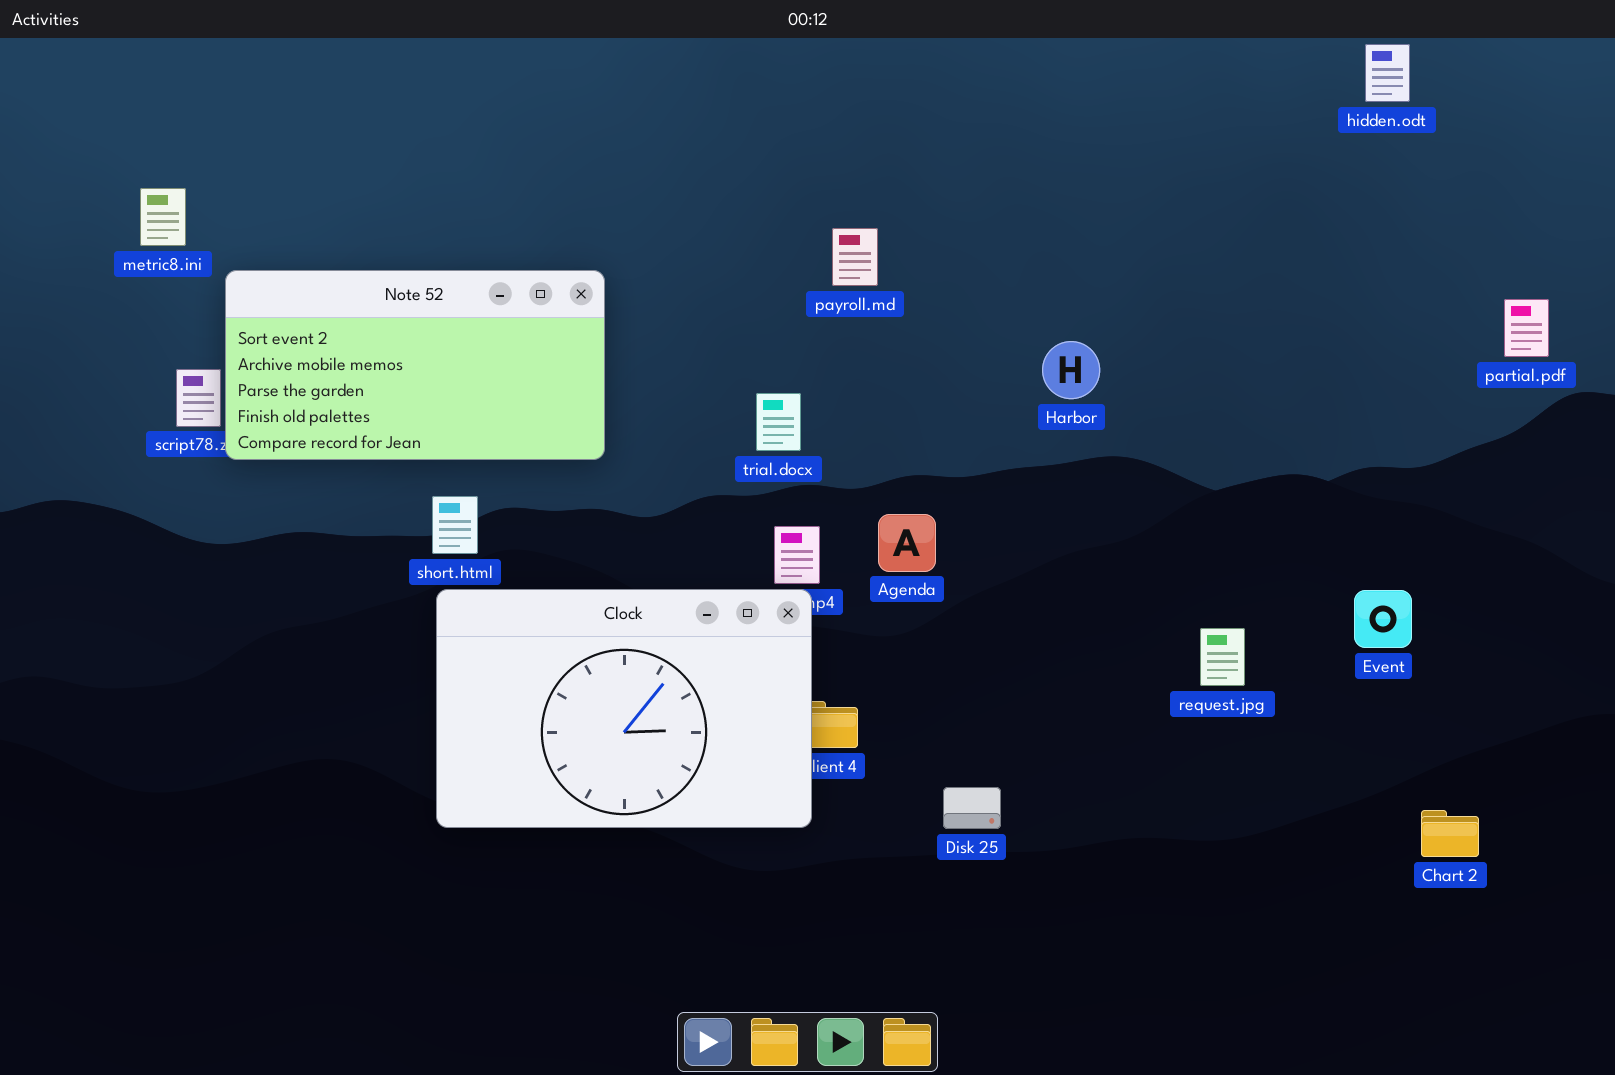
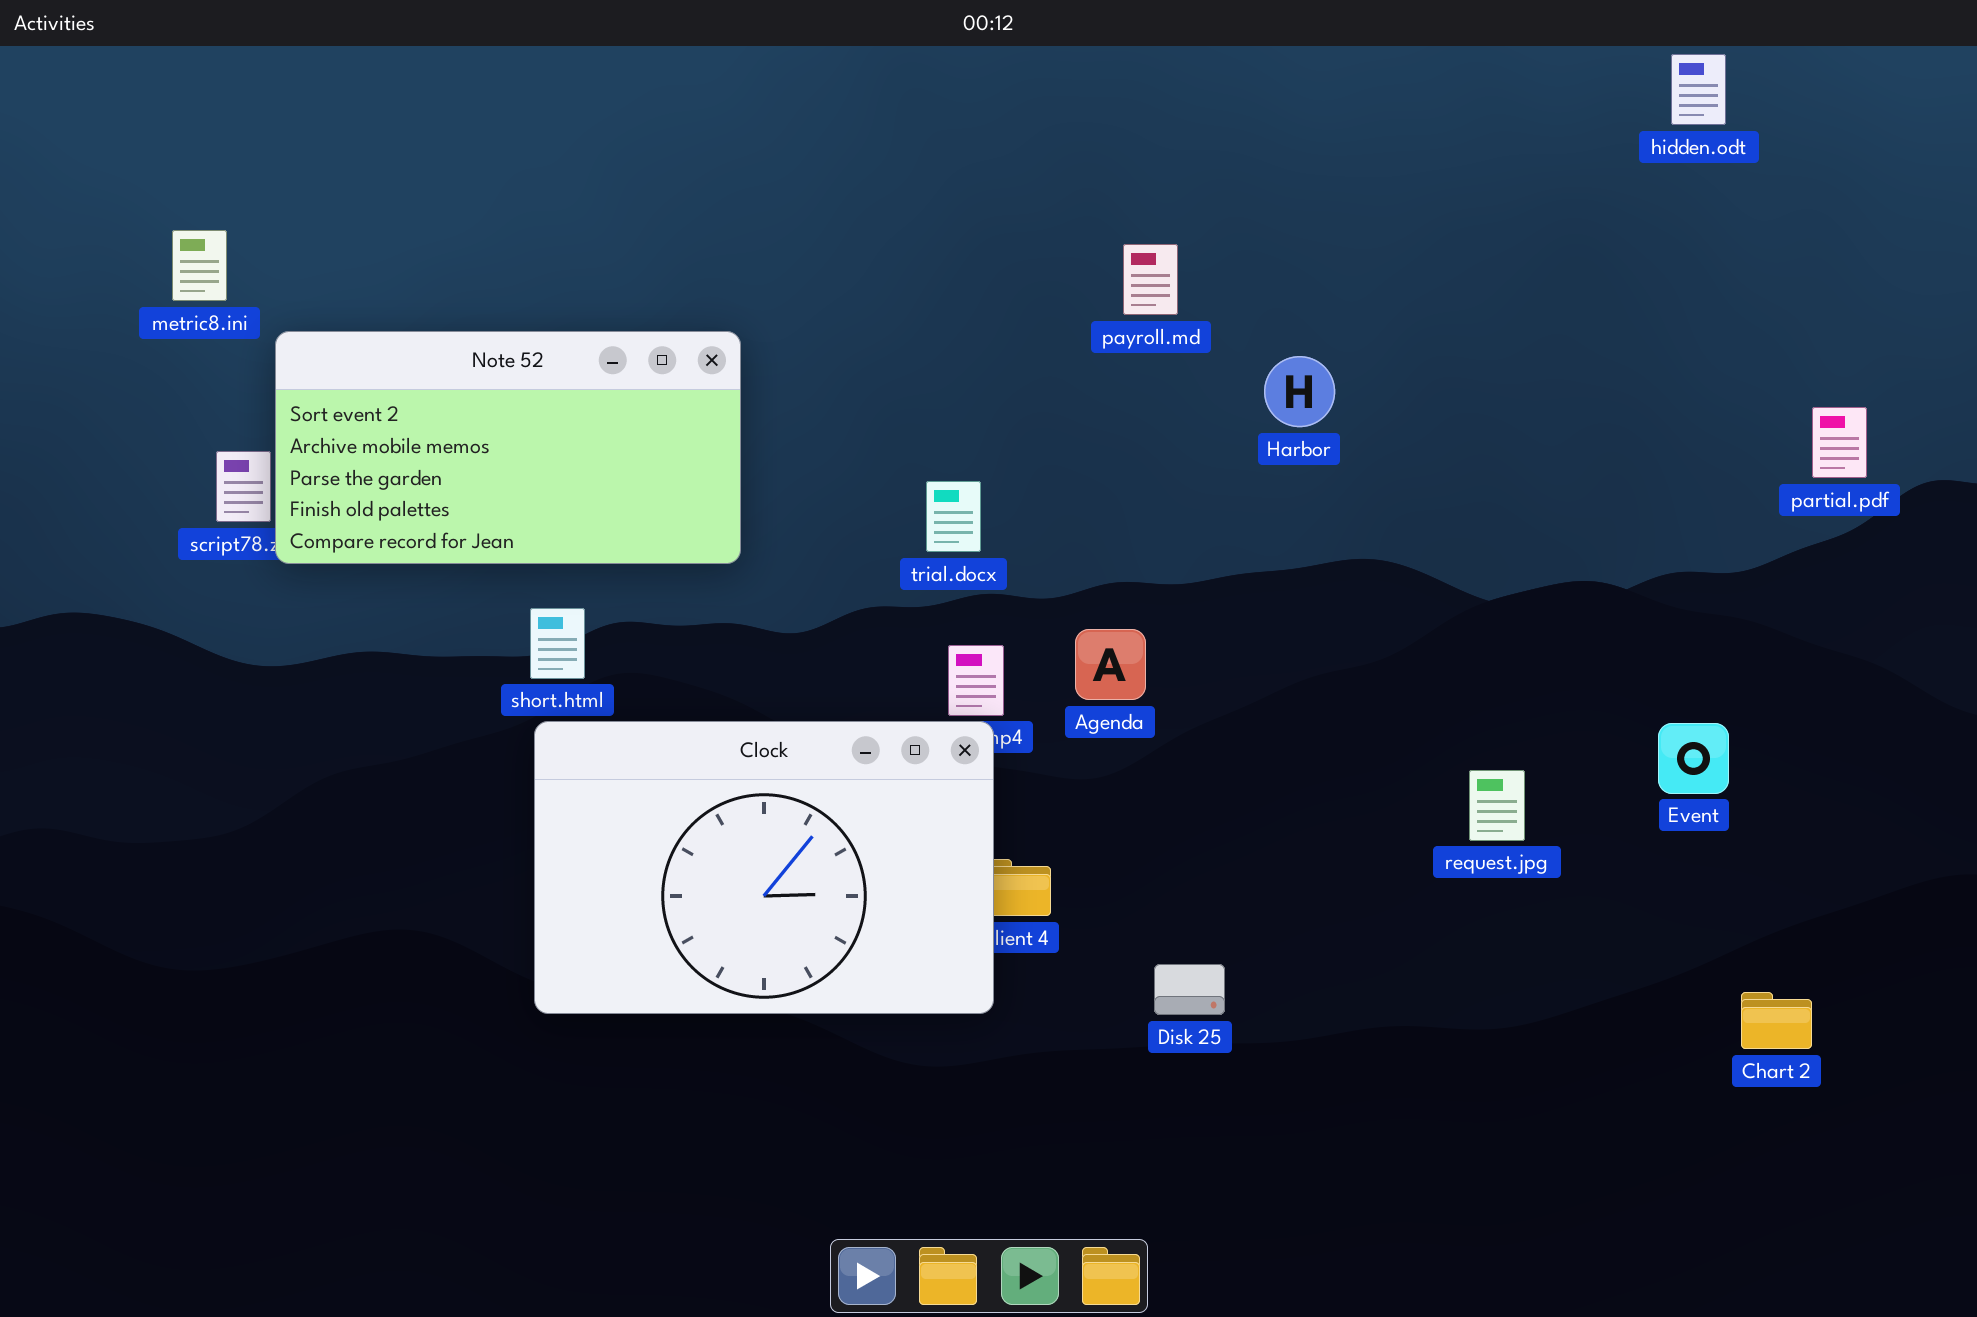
payroll.md: [832,228,878,286] -> [1123,244,1178,315], moved
partial.pdf: [1504,299,1549,357] -> [1812,407,1867,478], moved
Harbor: [1042,341,1100,399] -> [1264,356,1335,427], moved

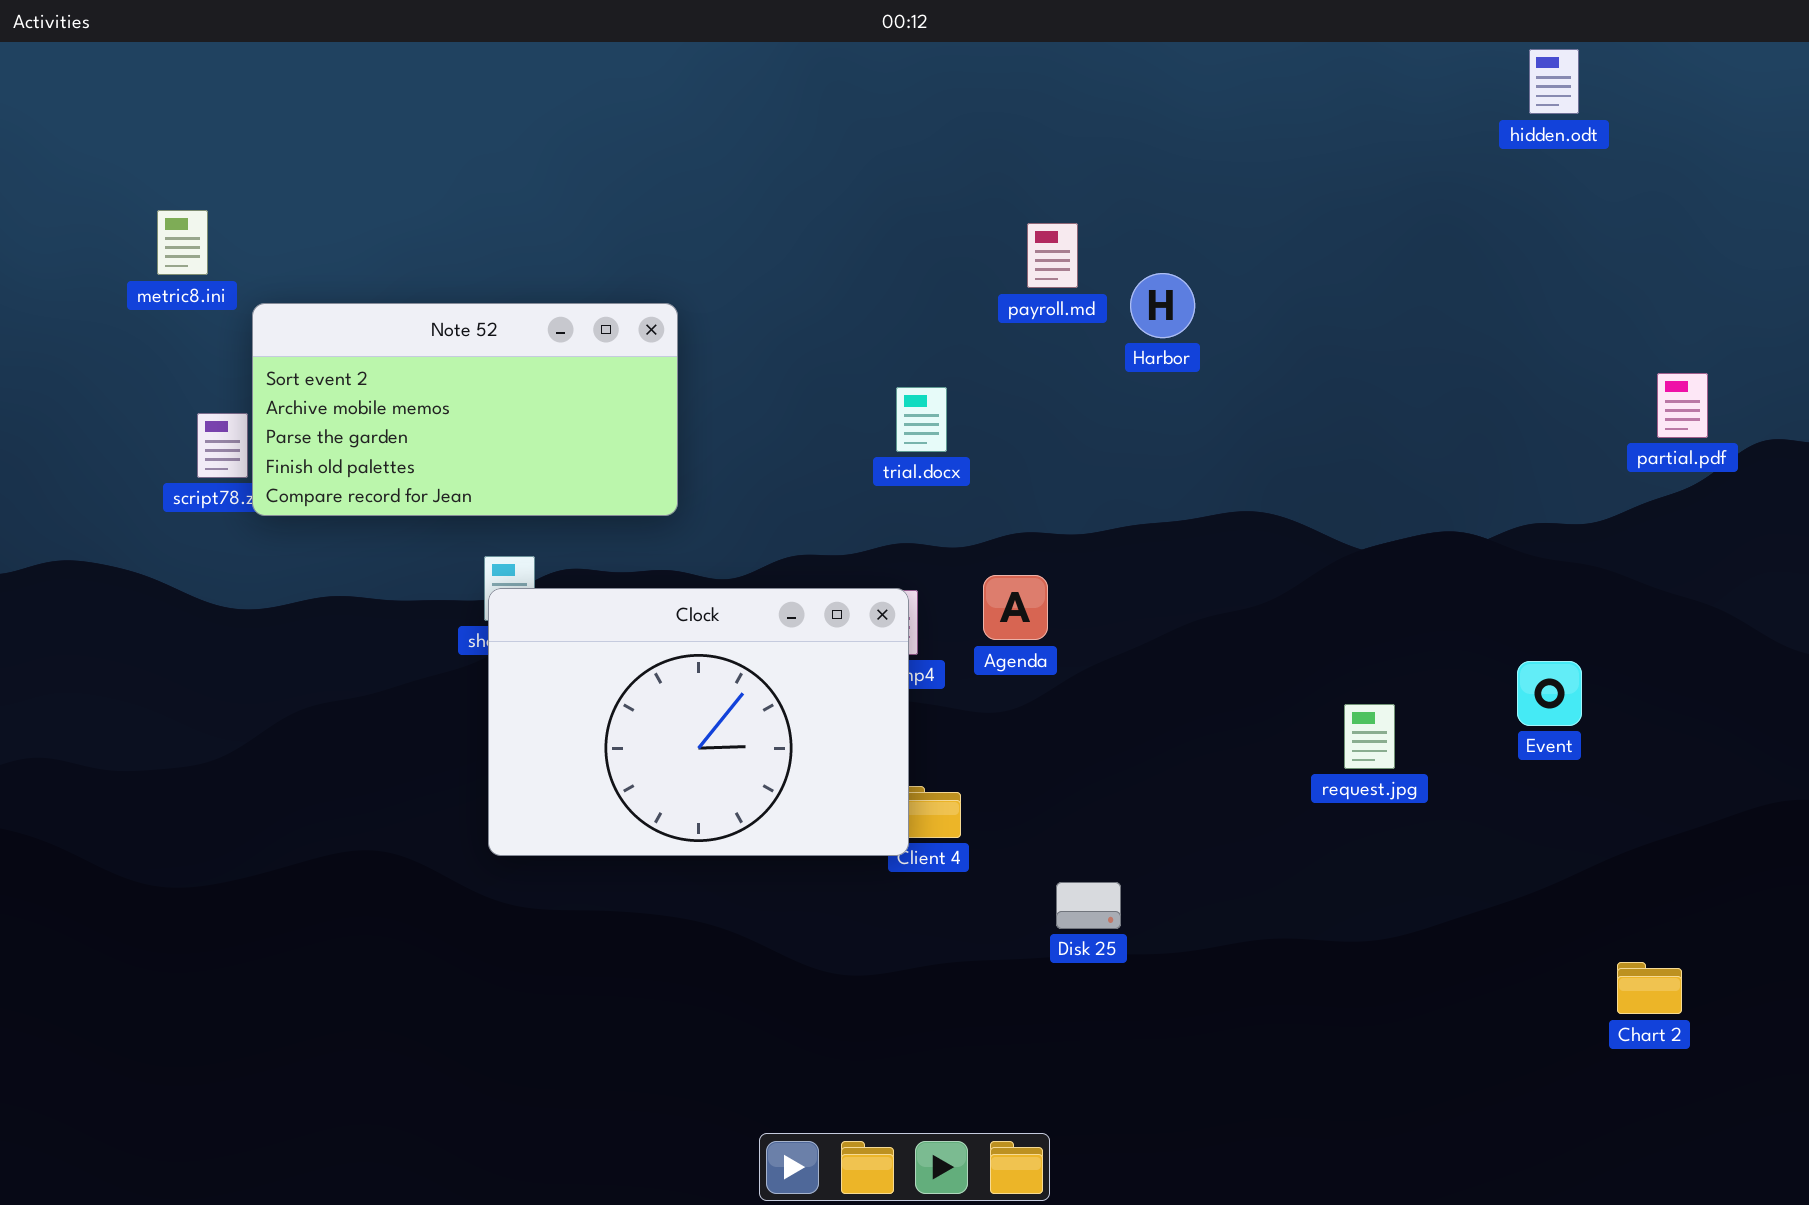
Harbor: [1264,356,1335,427] -> [1130,273,1195,338], moved
trial.docx: [926,481,981,552] -> [896,387,947,452], moved
Clock: [534,721,994,1014] -> [488,588,909,856], moved
Chart 2: [1741,992,1812,1049] -> [1617,962,1682,1014], moved

